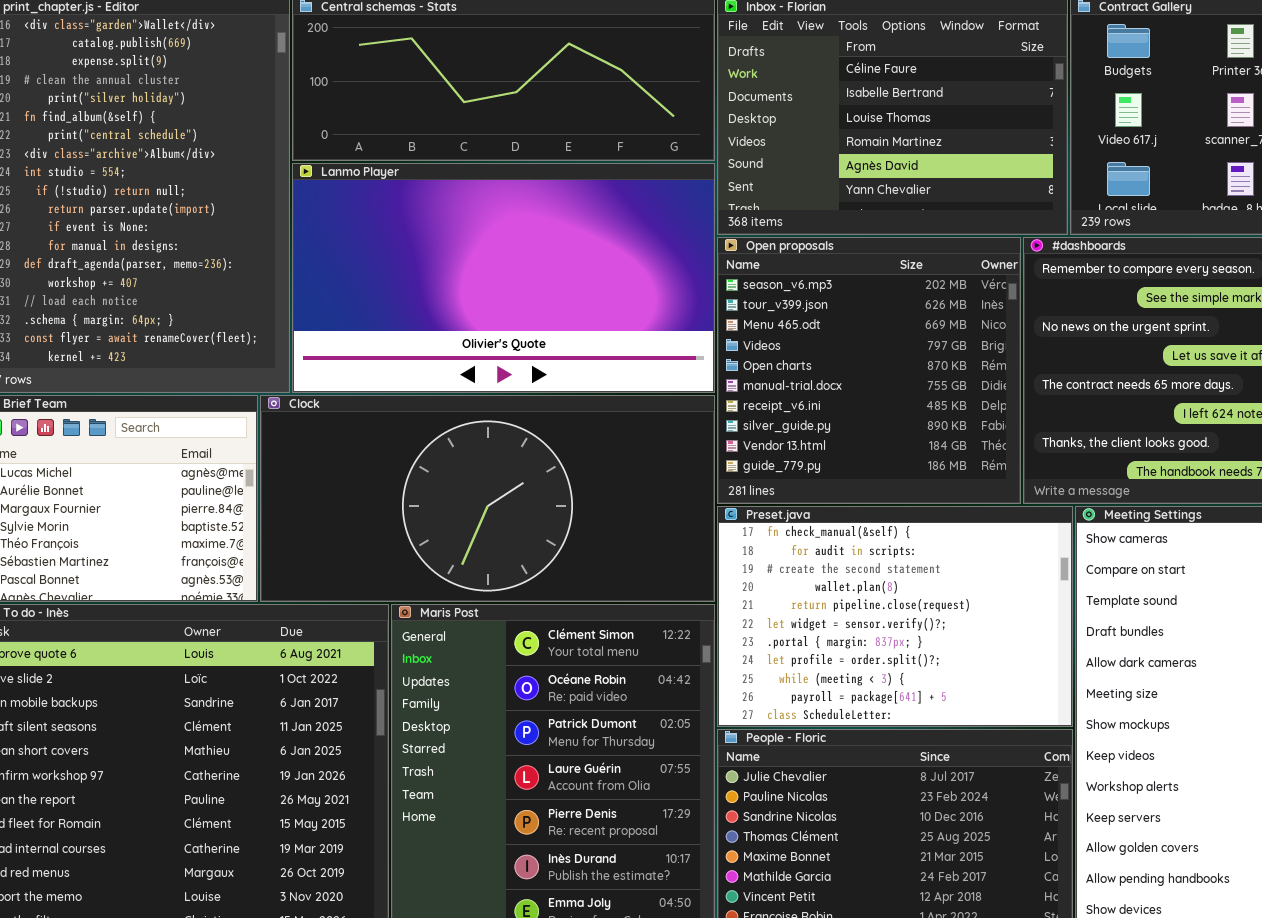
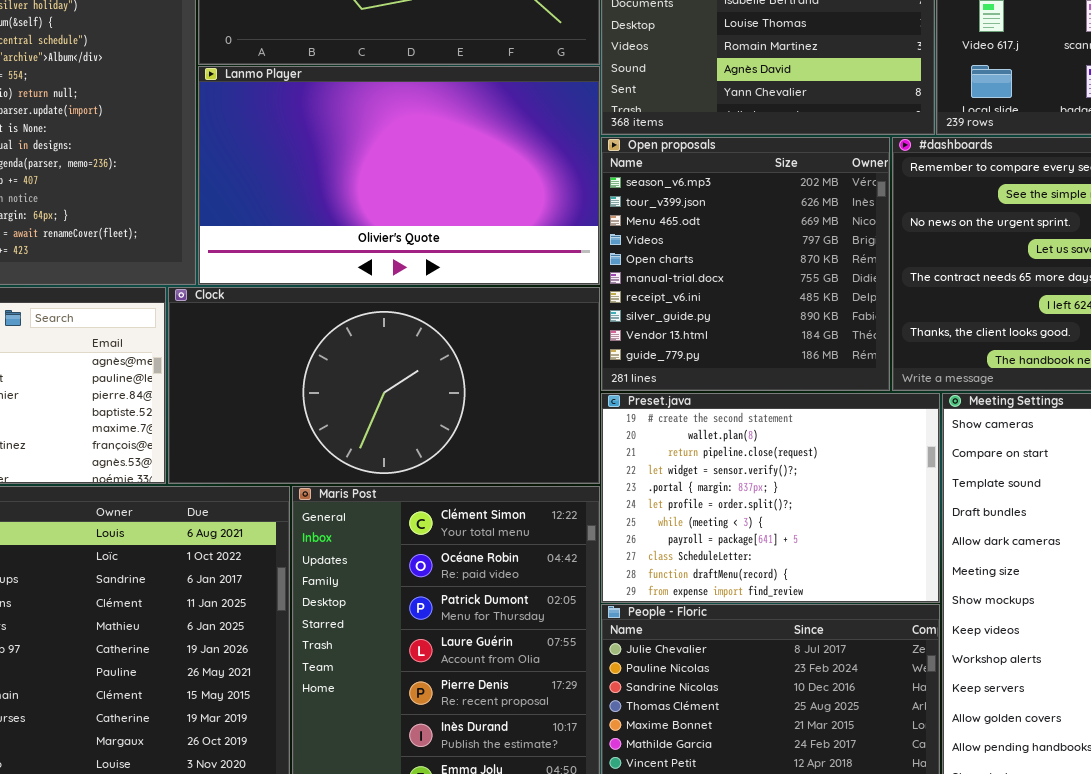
Preset.java: [717,506,1073,727] -> [601,393,940,603], scrolled down 2 rows

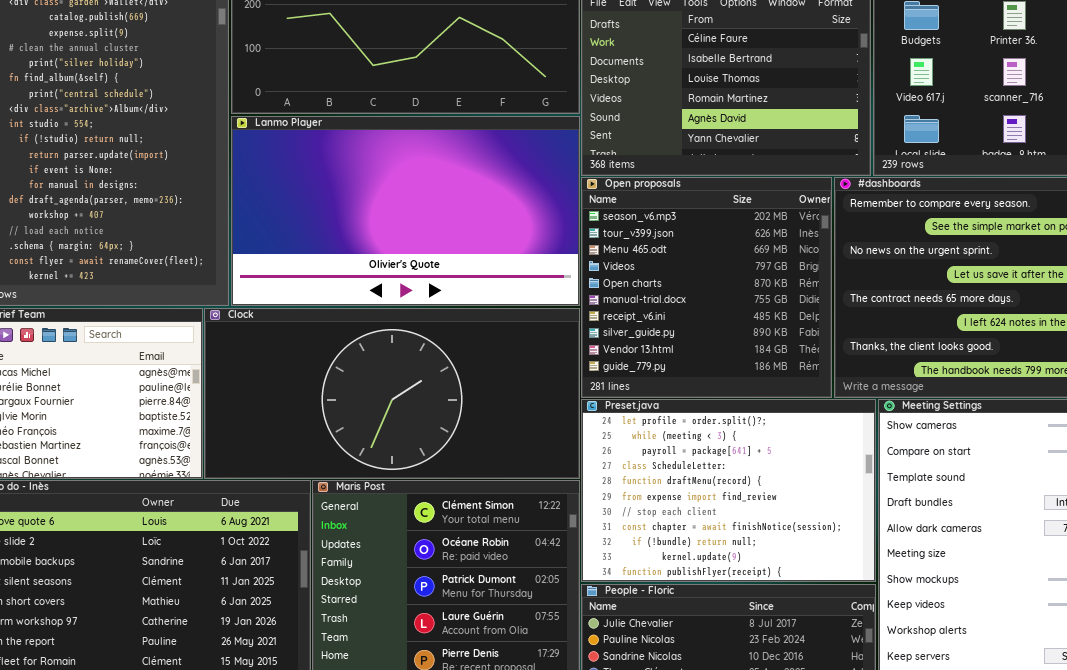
Preset.java: [601,393,940,603] -> [581,399,876,582], scrolled down 5 rows

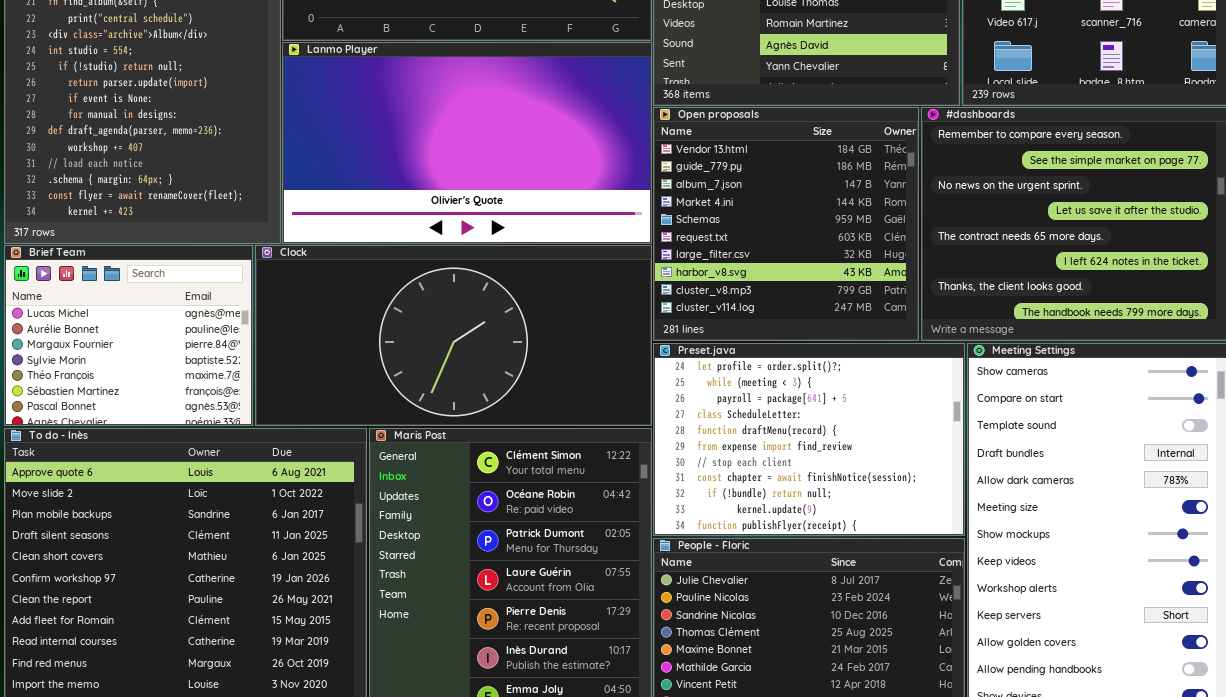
Open proposals: [581,177,832,398] -> [653,107,919,341], scrolled down 8 rows

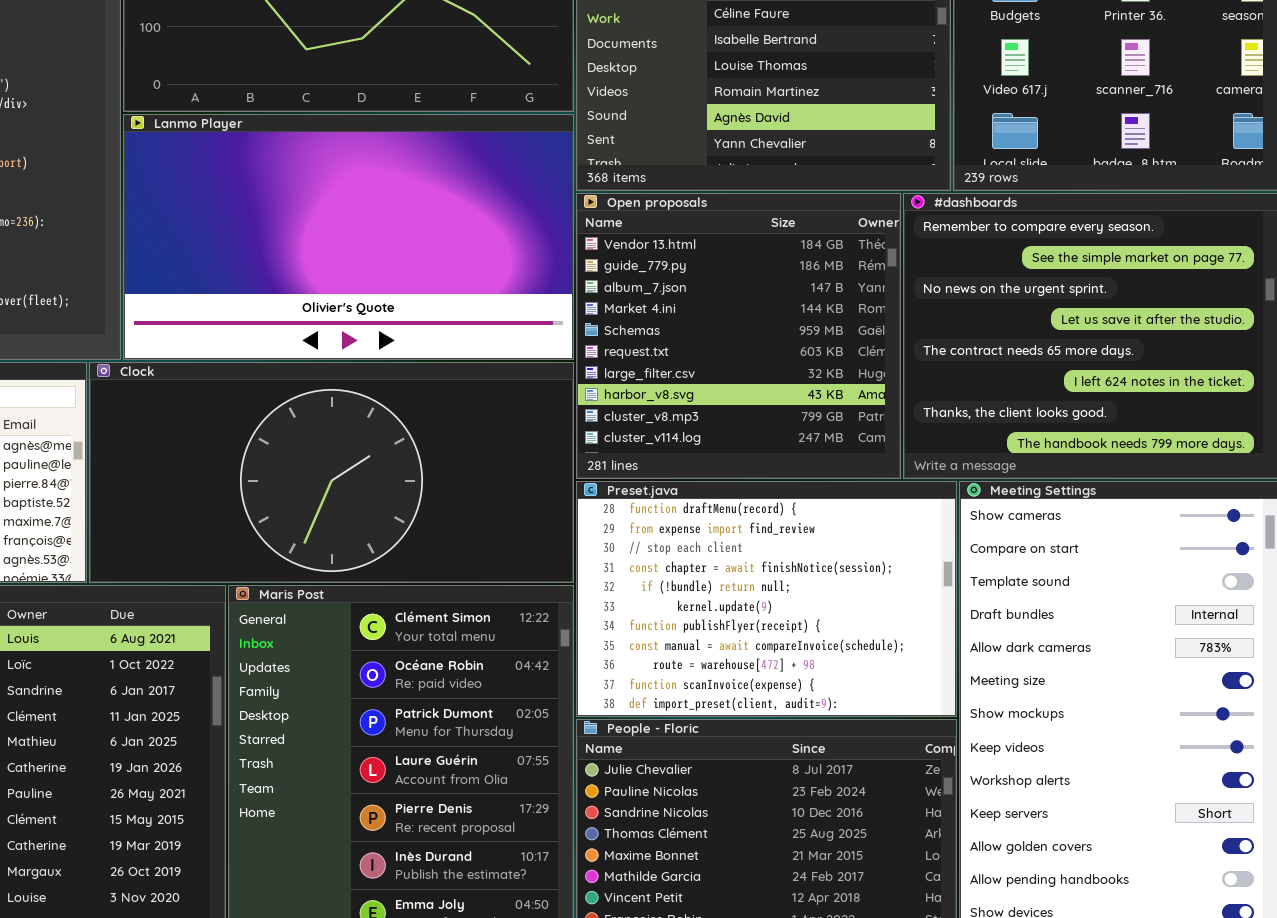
Preset.java: [653,343,965,536] -> [576,481,957,717], scrolled down 4 rows

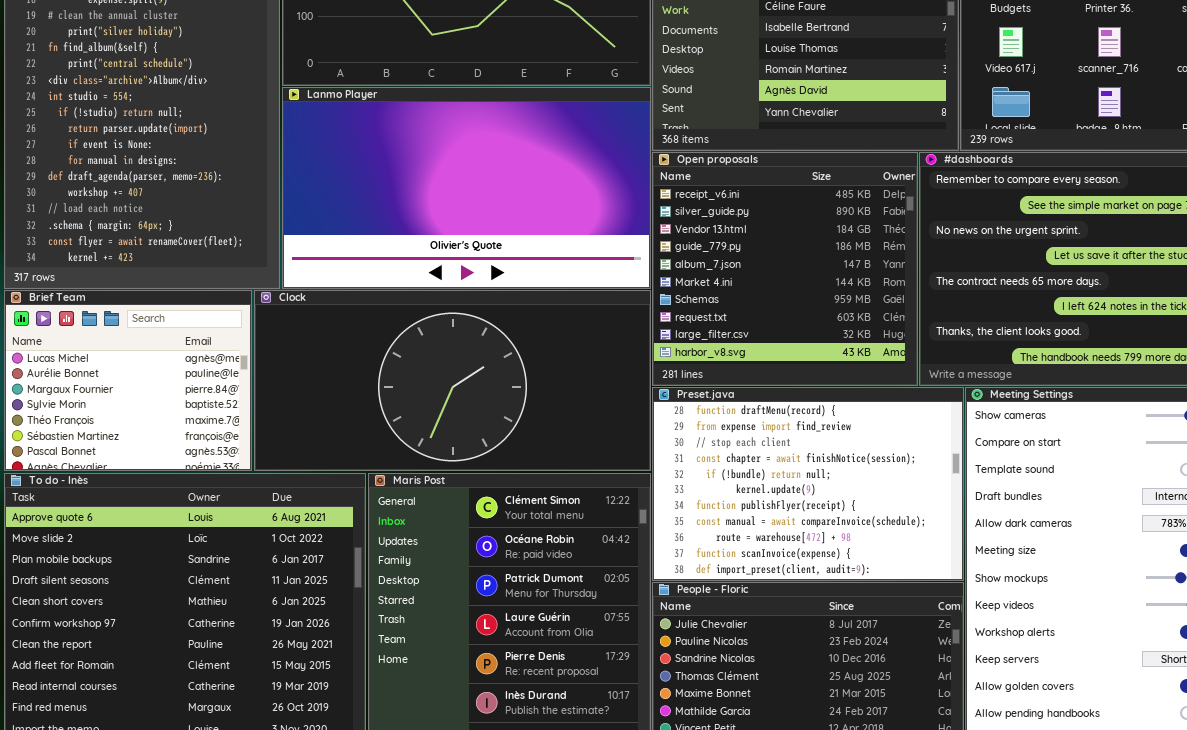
Open proposals: [576,193,901,479] -> [652,152,918,386], scrolled up 2 rows

